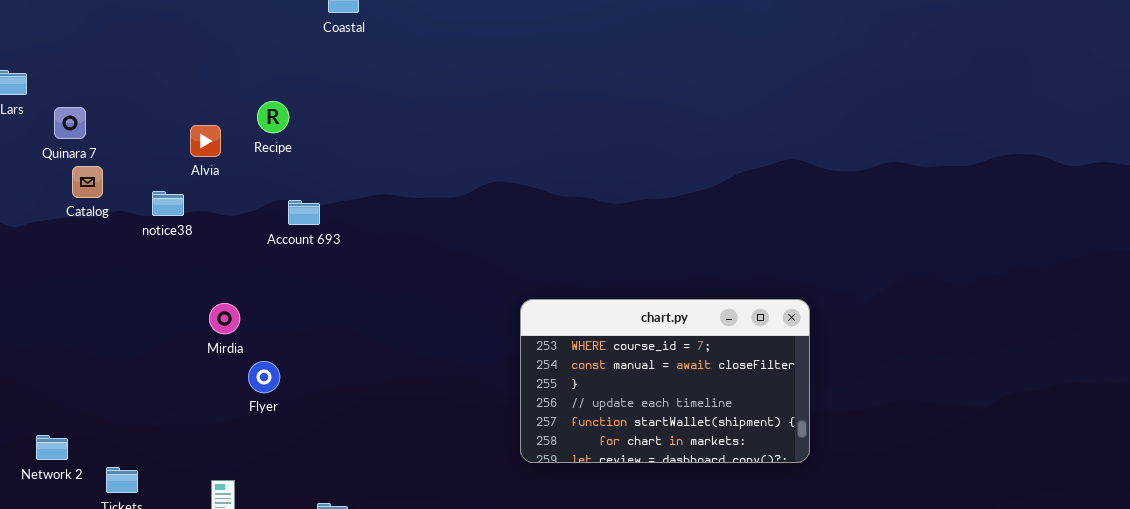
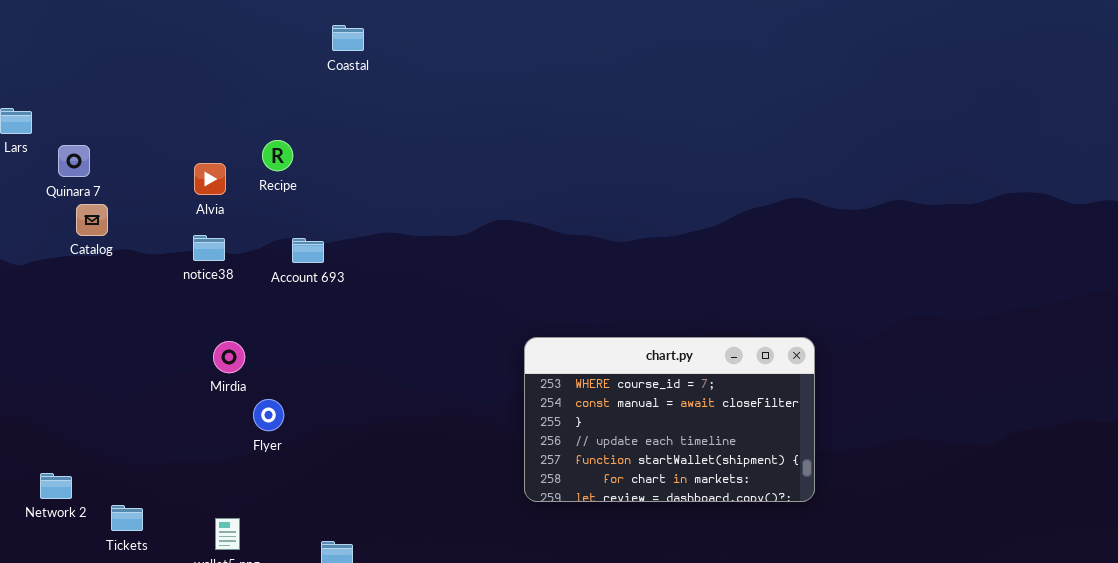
notice38: [152,191,184,216] -> [193,235,225,261], moved

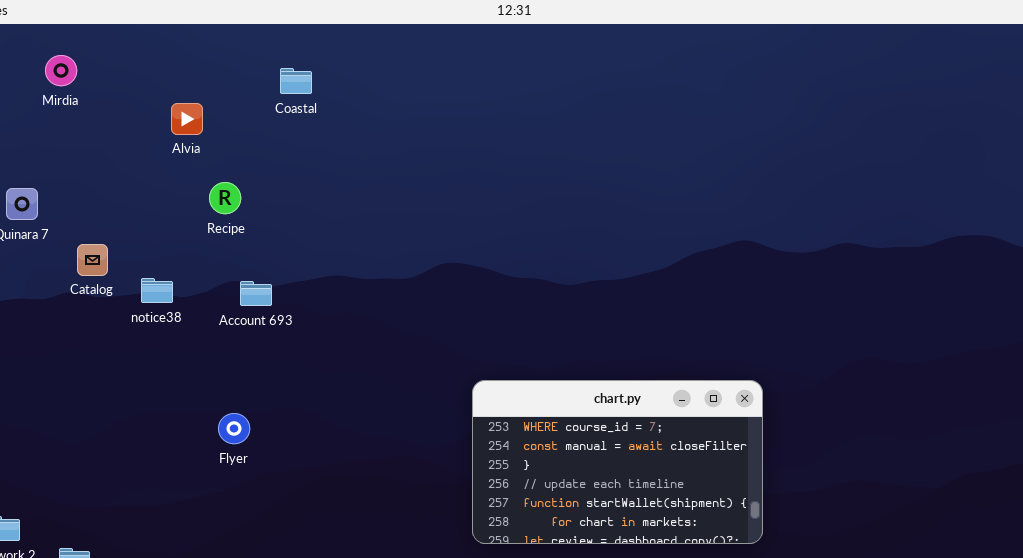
Alvia: [194,163,226,195] -> [171,103,203,135], moved
Catalog: [76,204,108,236] -> [77,244,108,276], moved
Mirdia: [213,341,245,373] -> [45,55,77,86], moved
Flyer: [253,399,284,431] -> [218,413,250,444], moved

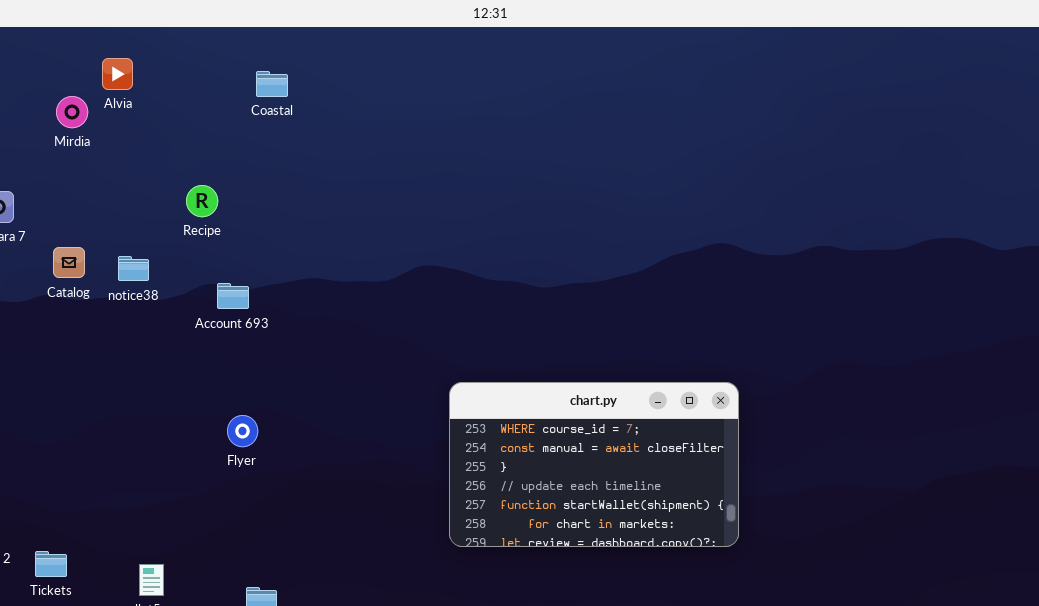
Mirdia: [45,55,77,86] -> [56,96,88,128], moved
Alvia: [171,103,203,135] -> [102,58,133,90], moved
notice38: [141,278,173,303] -> [118,256,149,281], moved
Flyer: [218,413,250,444] -> [227,415,258,447], moved

